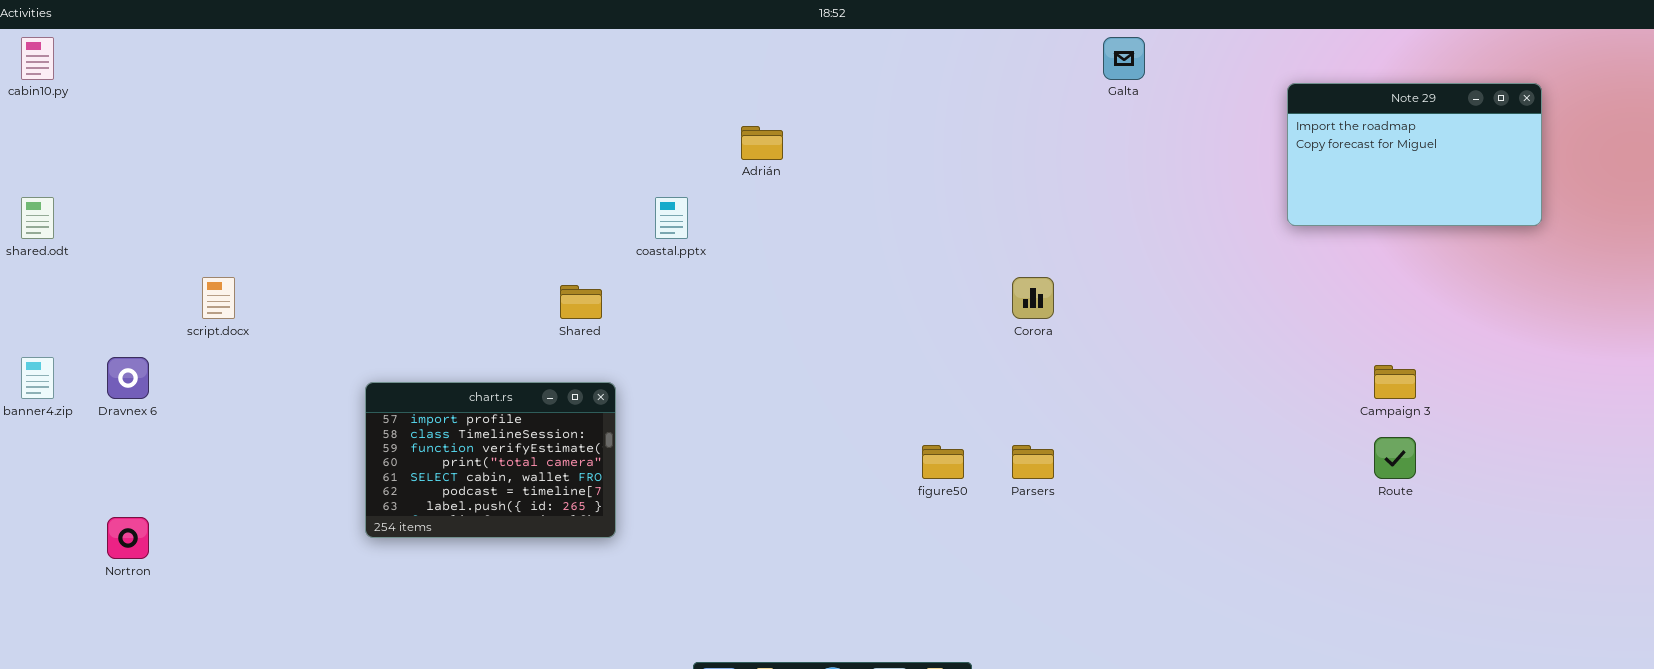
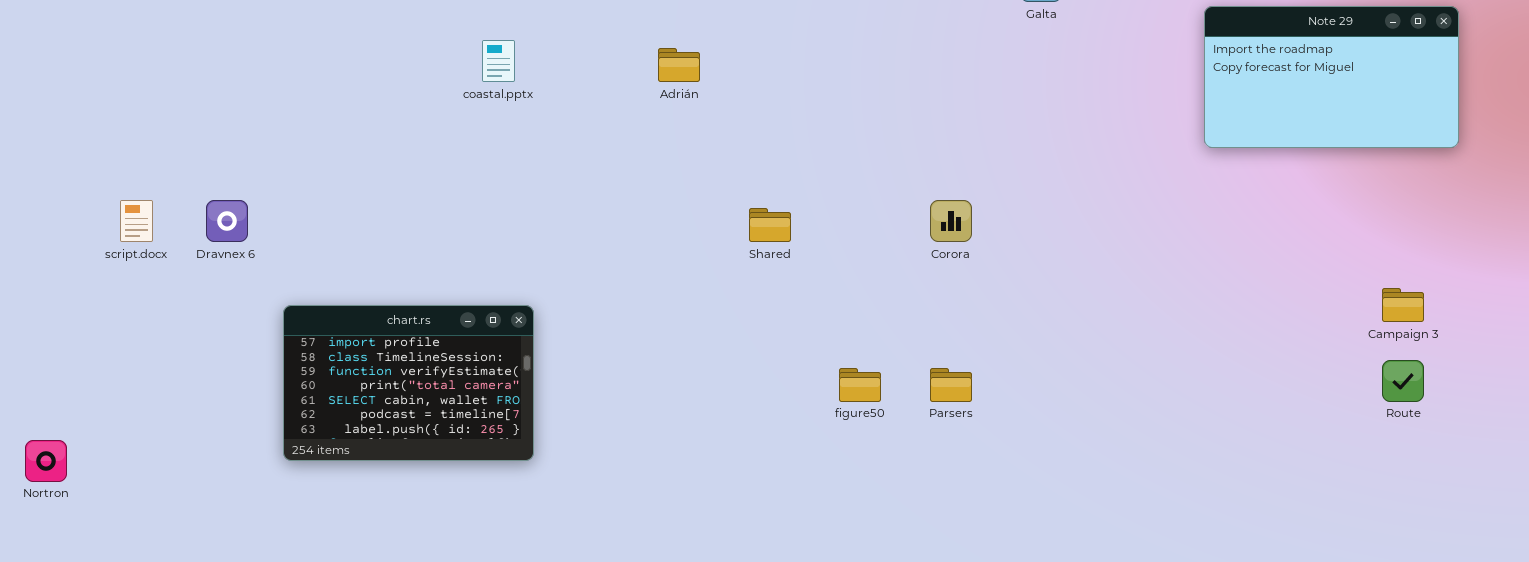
coastal.pptx: [655,197,688,239] -> [482,40,515,82], moved
Shared: [560,285,602,319] -> [749,208,791,242], moved
Dravnex 6: [107,357,149,399] -> [206,200,248,242], moved
Campaign 3: [1374,365,1416,399] -> [1382,288,1424,322], moved
Route: [1374,437,1416,479] -> [1382,360,1424,402], moved

